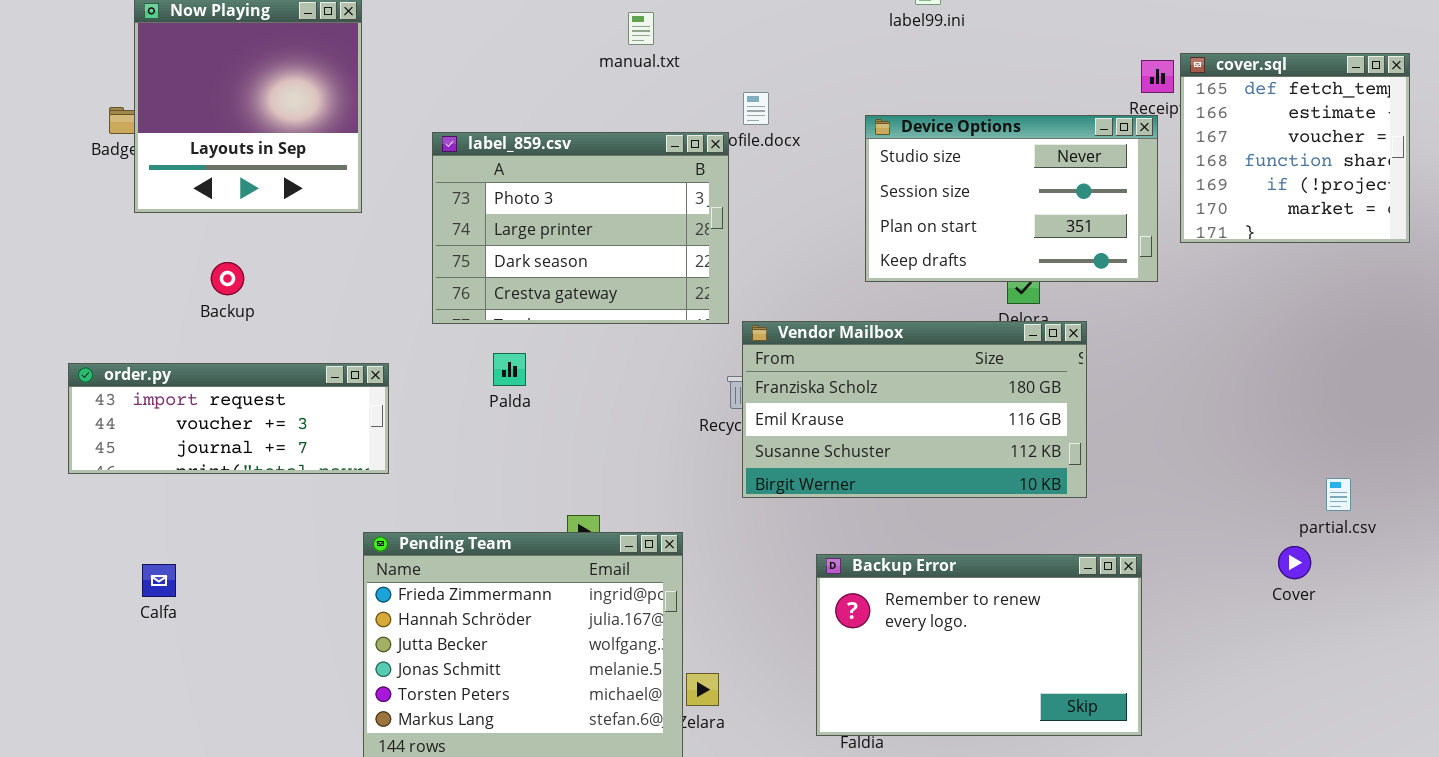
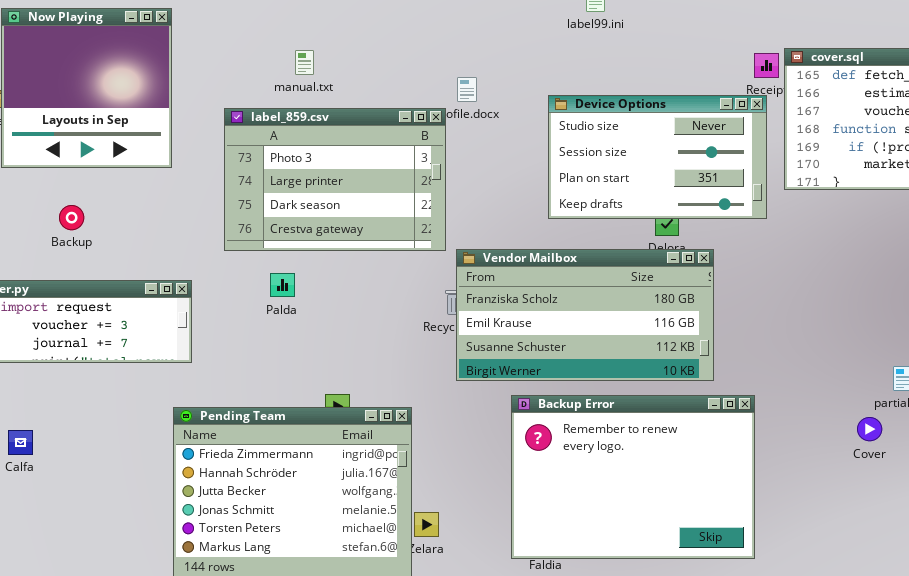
manual.txt: [628,12,654,45] -> [295,50,314,75], moved
Backup Error: [816,554,1142,736] -> [511,395,755,559], resized

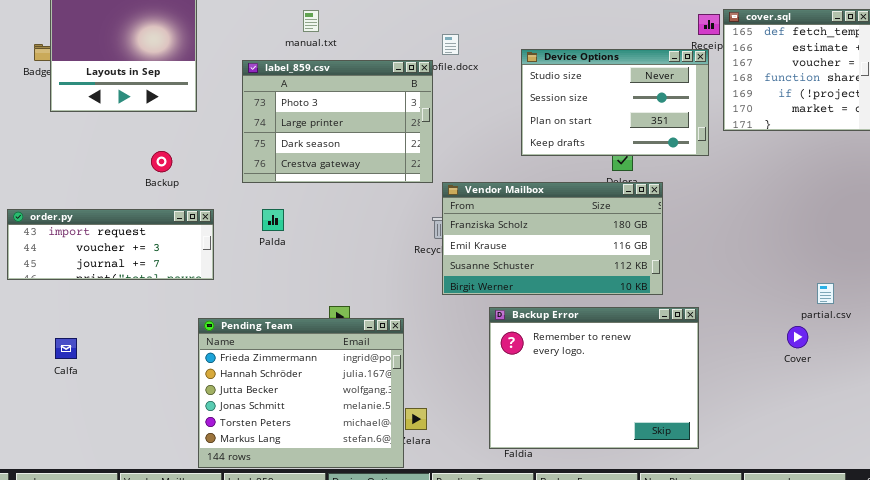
Backup: [59,205,84,230] -> [151,151,172,172], moved
Palda: [270,273,295,297] -> [262,209,284,231], moved

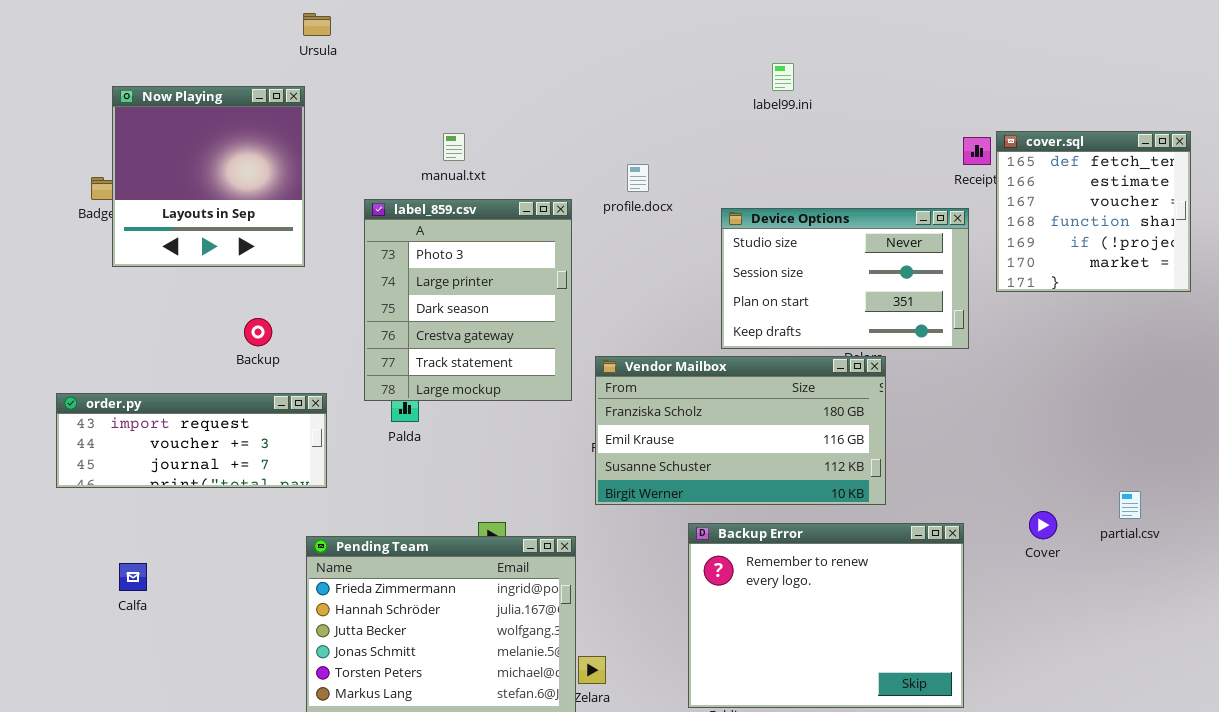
Device Options: [521,49,709,156] -> [721,208,969,349], moved
label_859.csv: [242,60,433,183] -> [364,199,572,401], resized
Vendor Mailbox: [442,182,663,295] -> [595,356,886,505], moved
Cover: [787,326,808,348] -> [1029,511,1057,539], moved

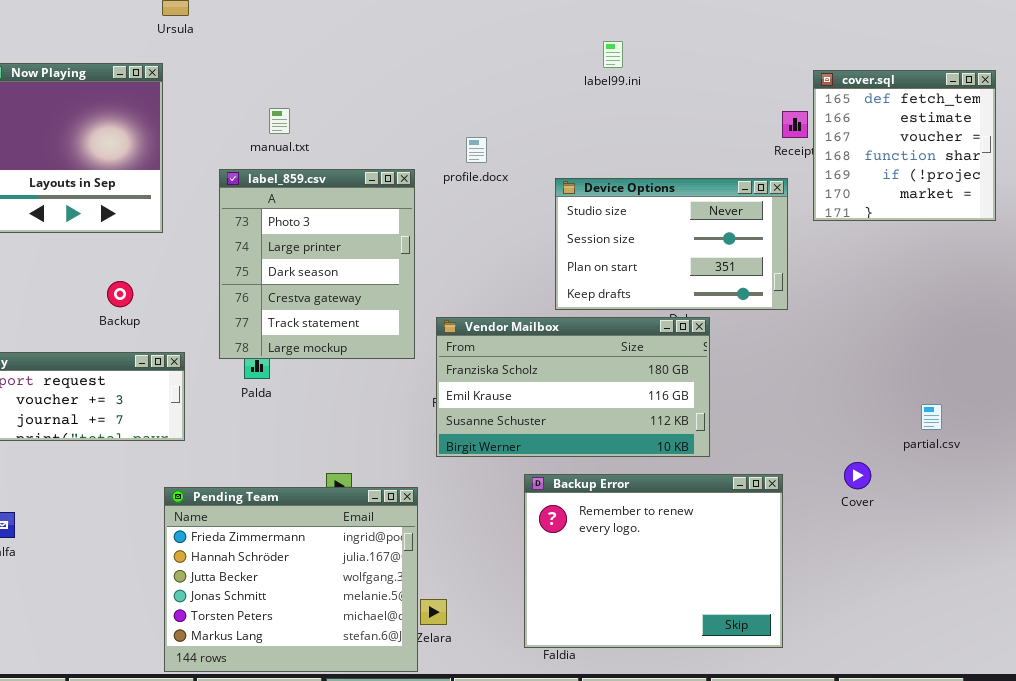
cover.sql: [996,131,1191,292] -> [813,70,996,221], moved
manual.txt: [443,133,465,161] -> [269,108,290,134], moved
partial.csv: [1119,491,1141,519] -> [921,404,942,430], moved

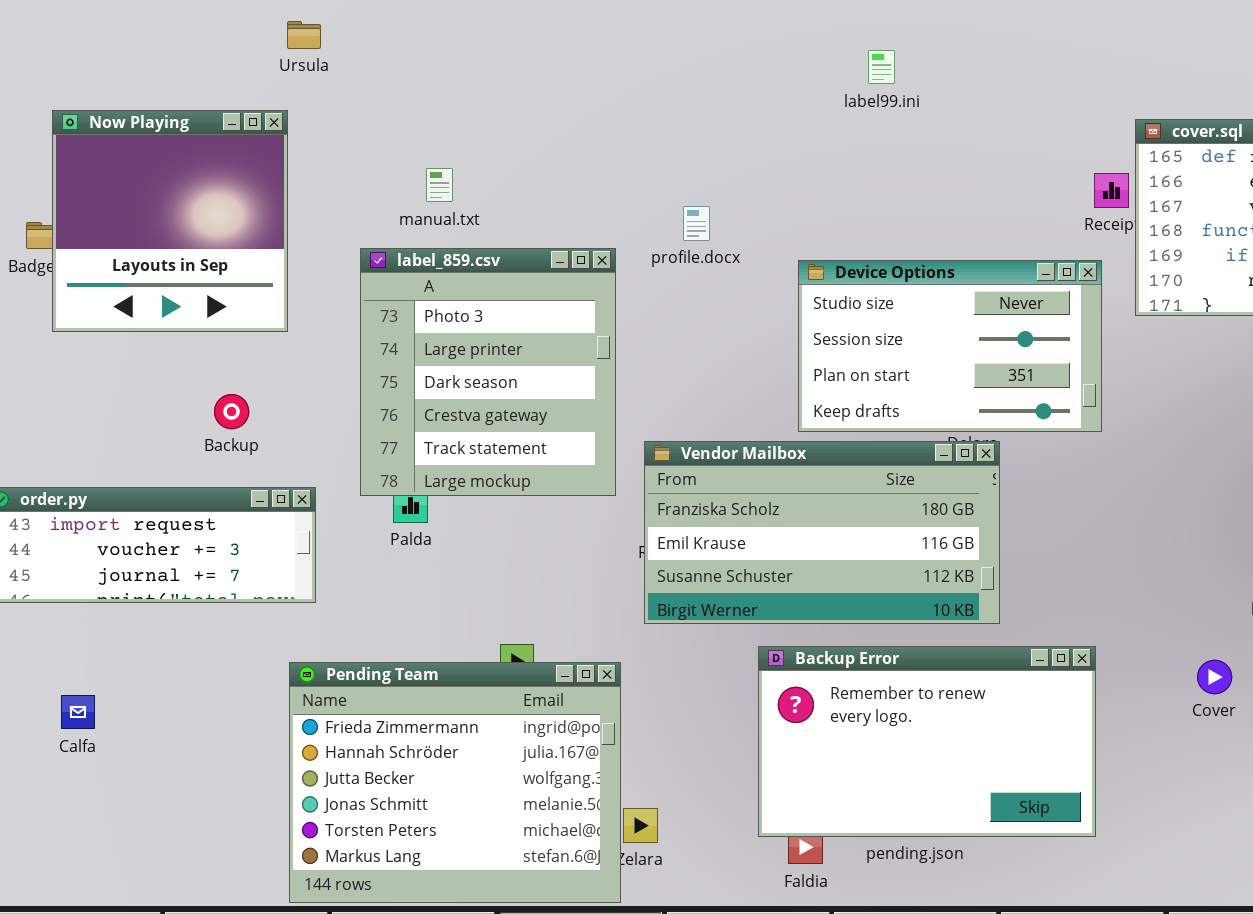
label99.ini: [603,41,623,68] -> [868,50,895,84], moved
Cover: [844,462,871,489] -> [1197,660,1232,694], moved
Backup Error: [524,474,783,648] -> [758,646,1096,837], resized

